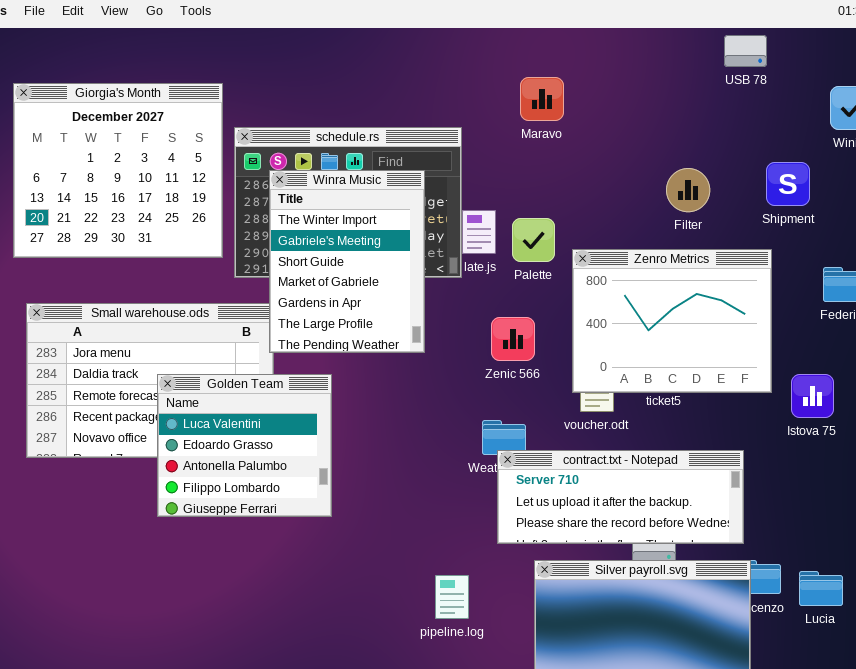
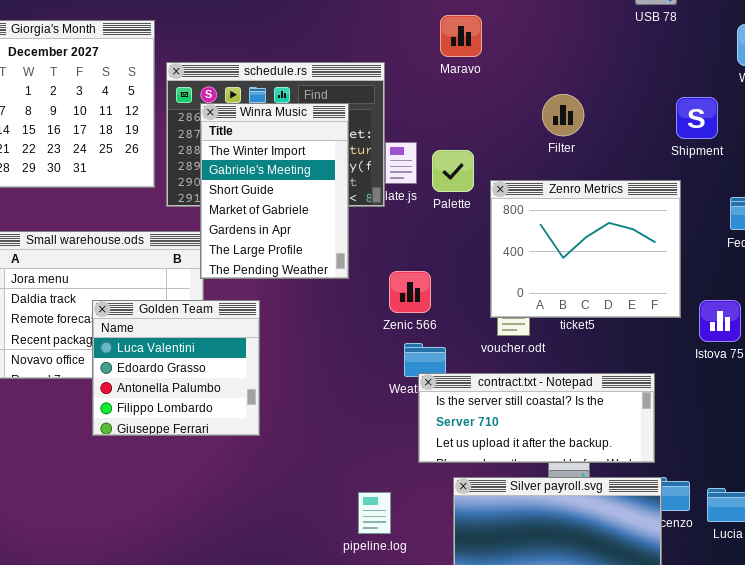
Filter: [666,168,710,212] -> [542,94,584,136], moved
Zenic 566: [491,317,535,361] -> [389,271,431,313], moved
contract.txt - Notepad: [497,450,744,544] -> [418,373,655,463], scrolled up 1 row

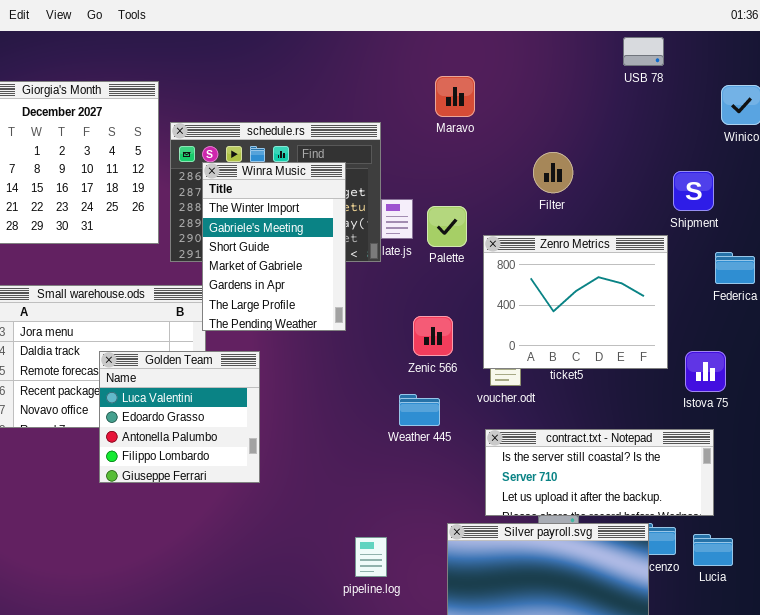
Shipment: [676,97,718,139] -> [673,171,714,211], moved
Zenic 566: [389,271,431,313] -> [413,316,453,356], moved
contract.txt - Notepad: [418,373,655,463] -> [485,429,714,516], moved

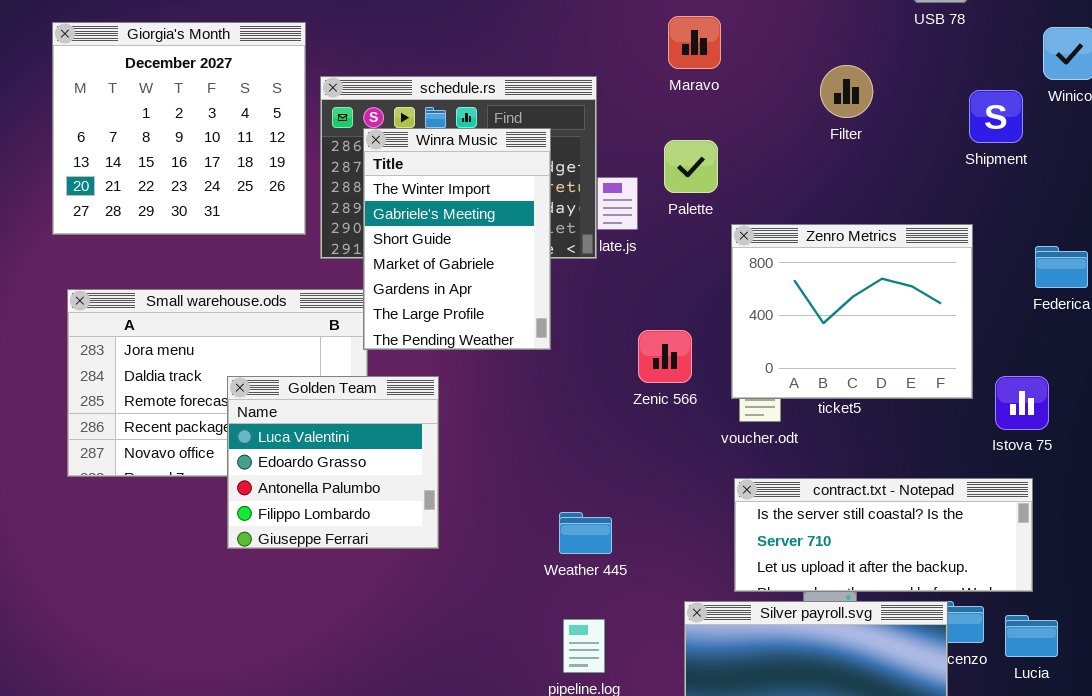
Filter: [533,152,573,193] -> [820,65,873,118], moved
Shipment: [673,171,714,211] -> [969,90,1023,143], moved
Palette: [427,206,467,247] -> [664,140,718,193], moved
Weather 445: [399,394,440,426] -> [559,512,612,554], moved

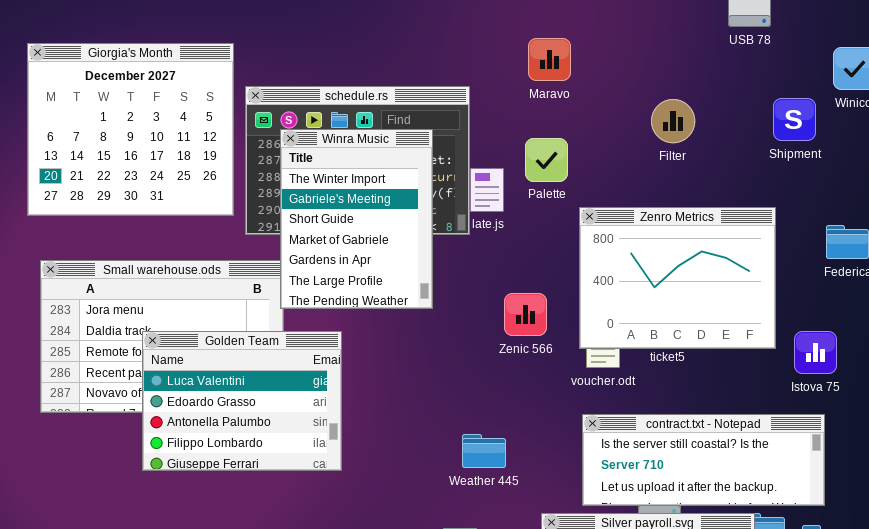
Filter: [820,65,873,118] -> [651,99,695,143], moved
Golden Team: [227,376,439,549] -> [142,331,342,471], resized
Weather 445: [559,512,612,554] -> [462,434,506,468], moved

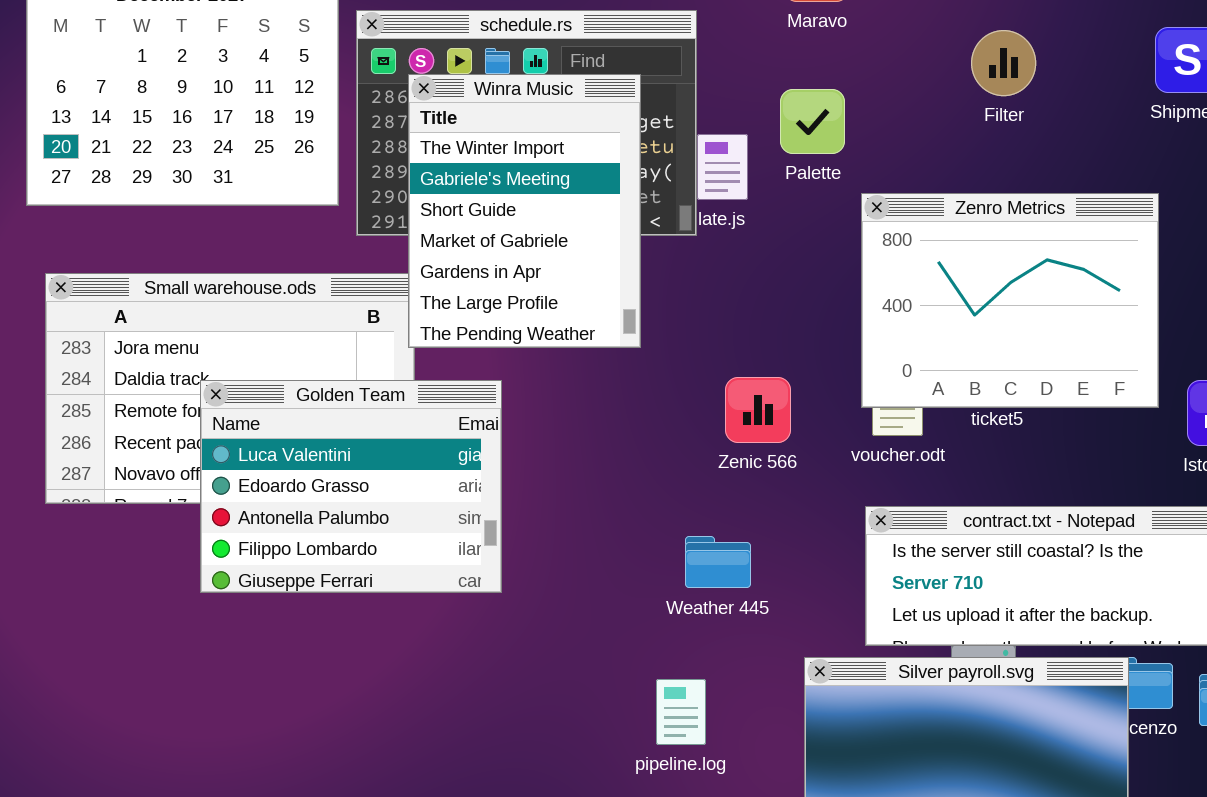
Zenic 566: [504,293,547,336] -> [725,377,791,443], moved

